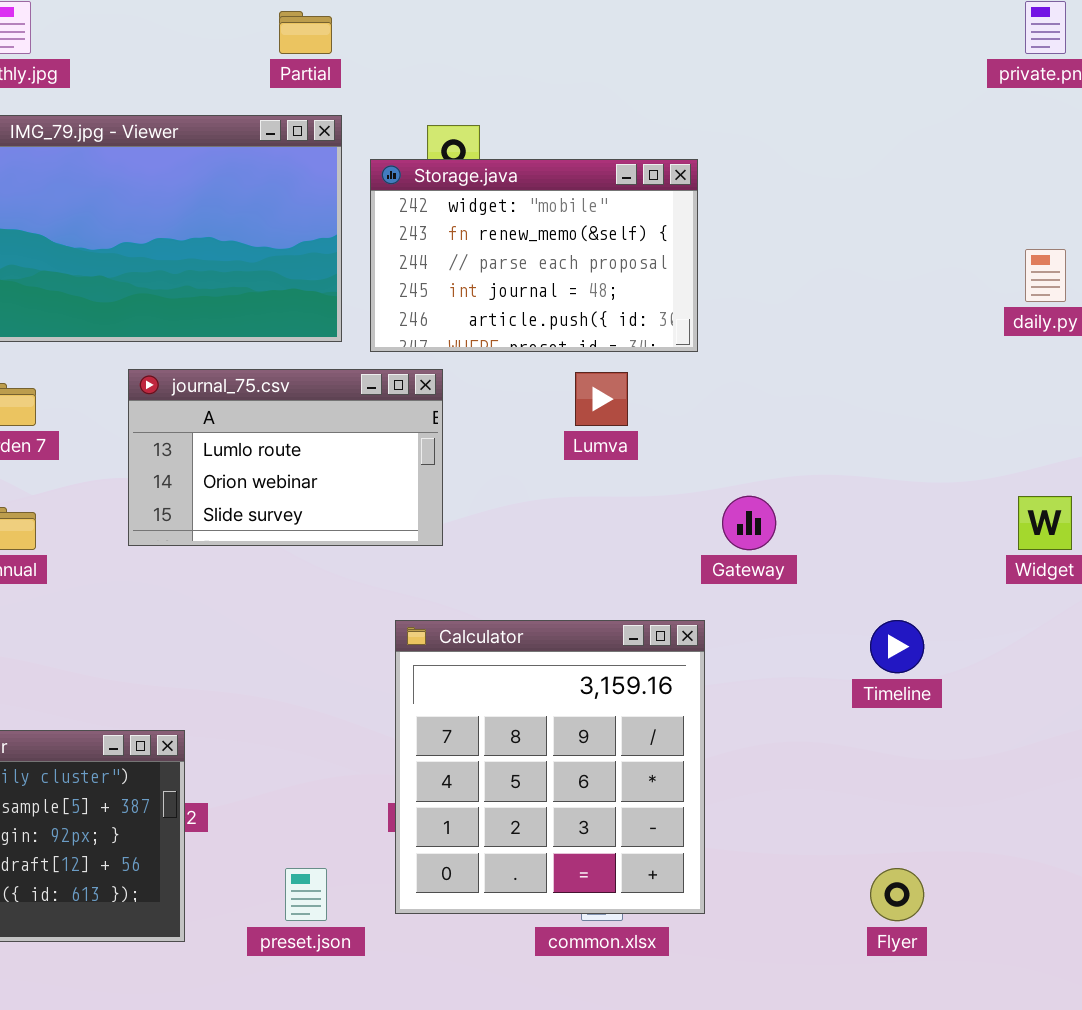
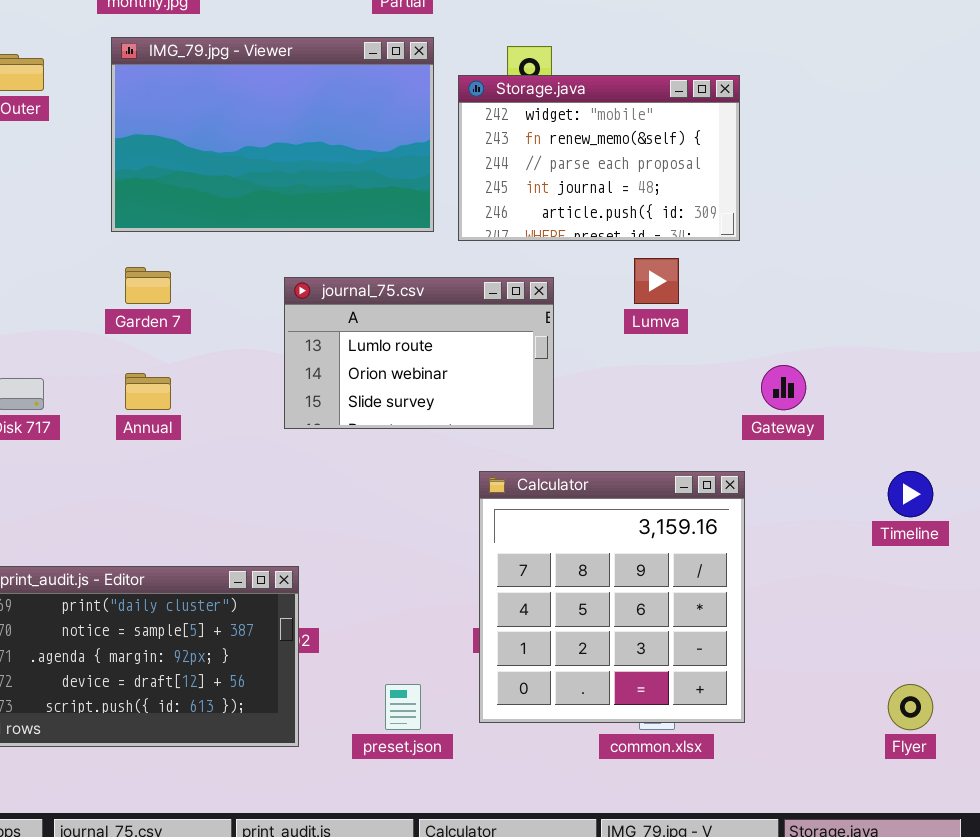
journal_75.csv: [128,369,443,546] -> [284,277,554,429], moved

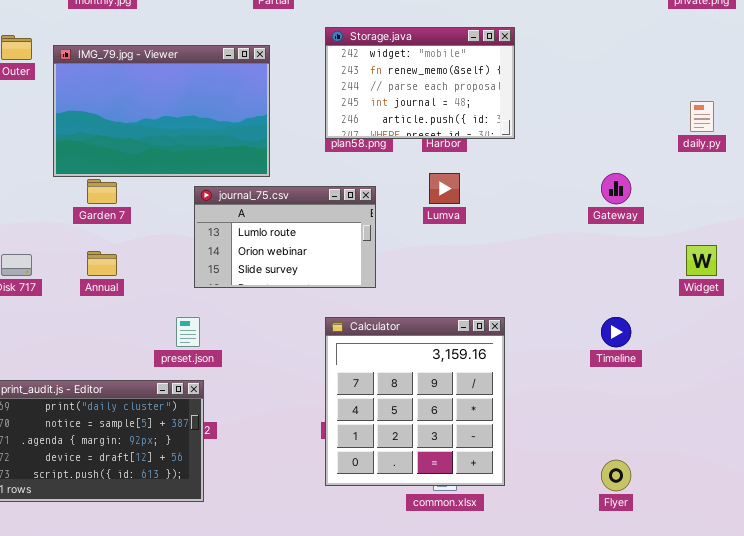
IMG_79.jpg - Viewer: [111,37,434,232] -> [53,45,270,177], moved
Storage.java: [458,75,740,241] -> [325,27,515,139], moved
Gateway: [761,365,806,410] -> [601,173,631,204], moved
preset.json: [385,684,421,730] -> [176,317,200,347], moved

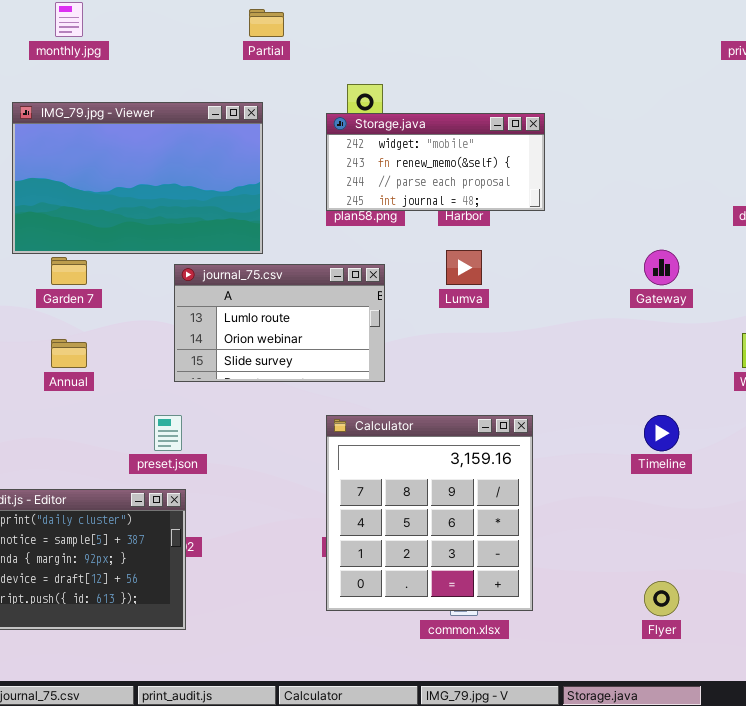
Storage.java: [325,27,515,139] -> [326,113,545,211], resized

